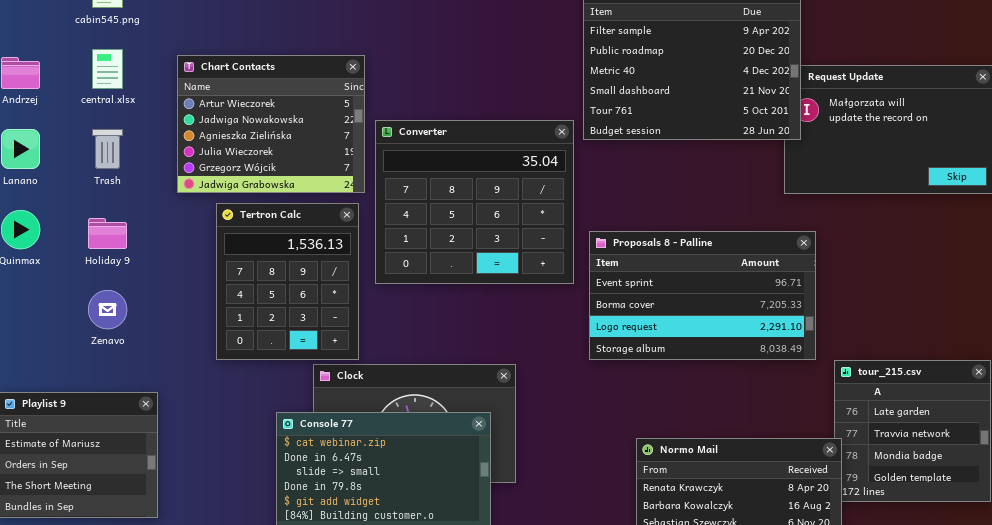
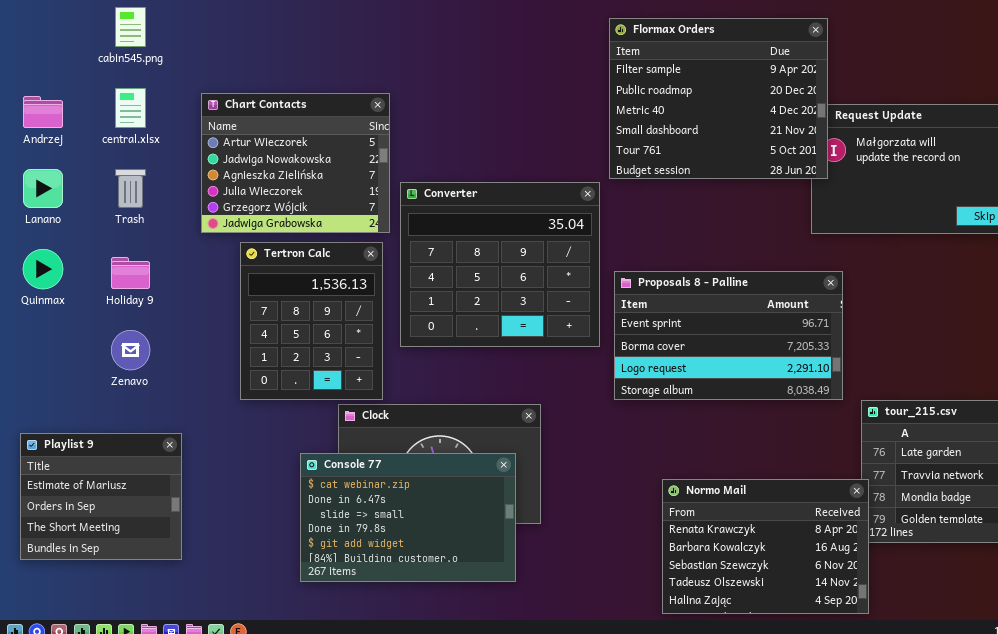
Converter: [375,120,574,284] -> [400,182,600,347], moved

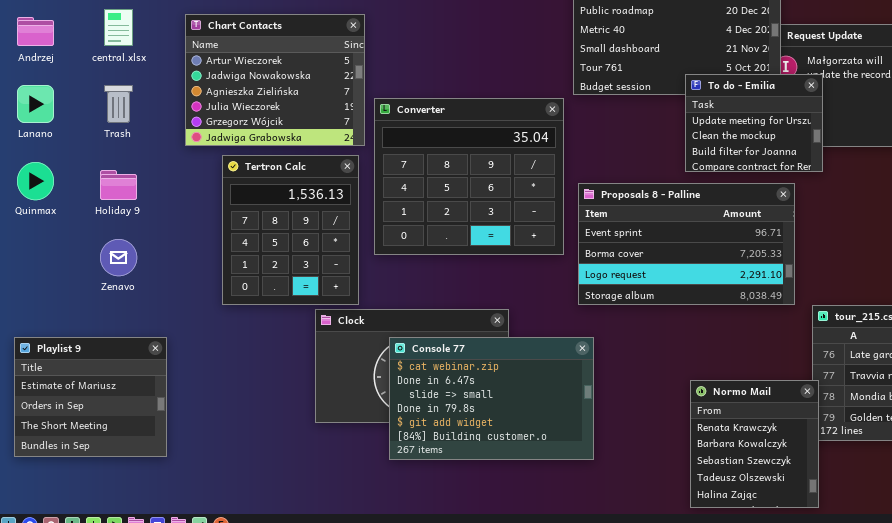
To do - Emilia: none -> [685,74,823,172], opened
Console 77: [300,453,516,582] -> [389,337,594,460], moved
Normo Mail: [662,479,869,614] -> [690,380,819,508], resized

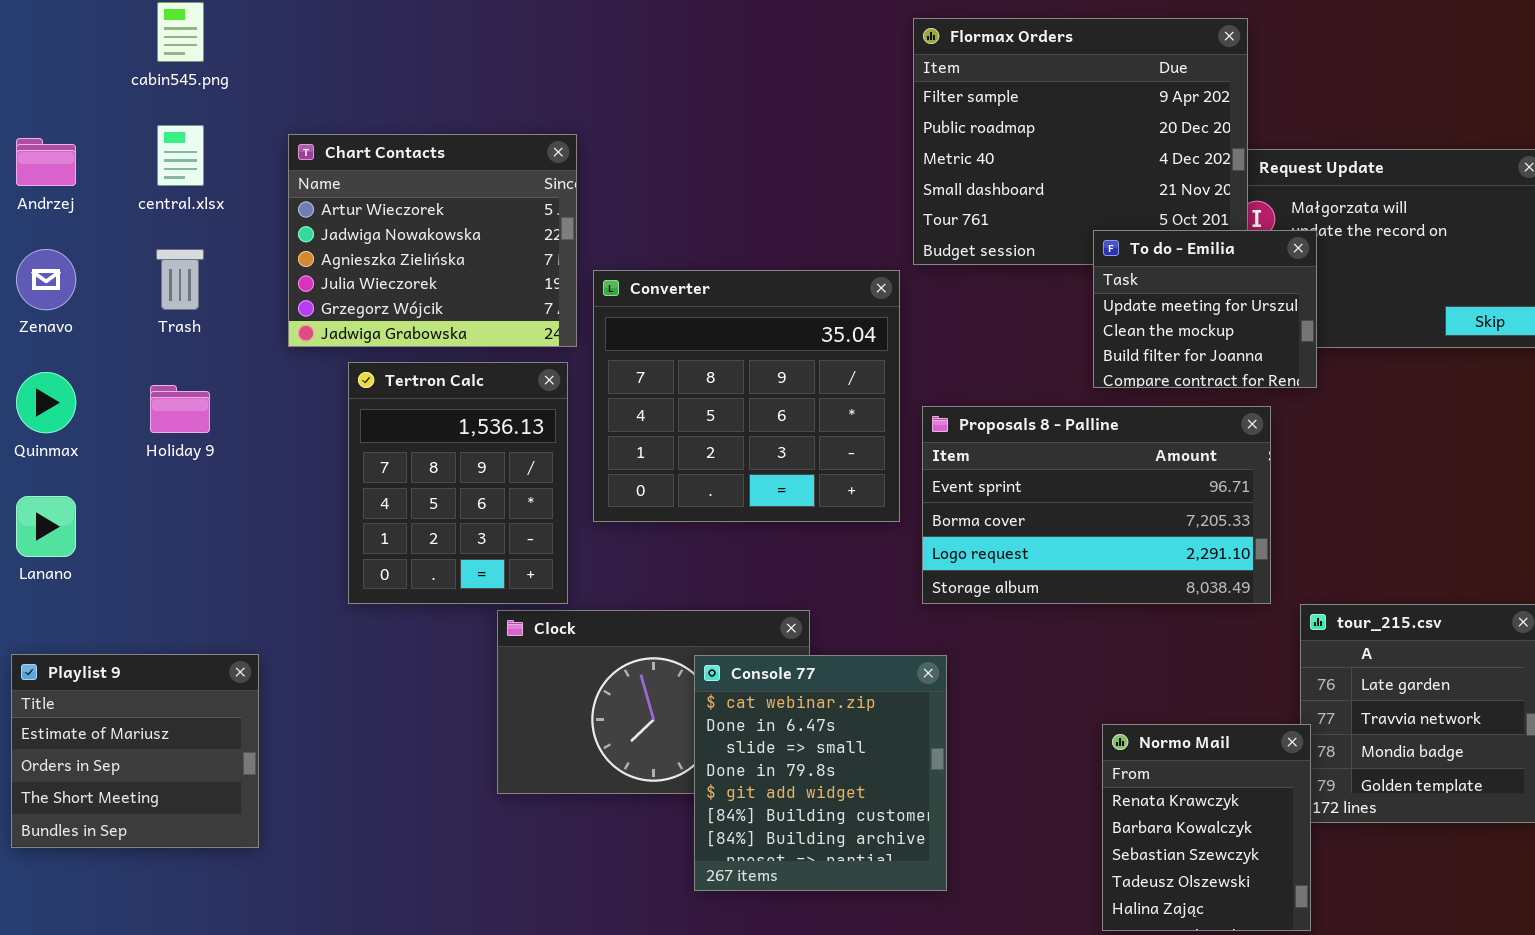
Lanano: [17,85,54,123] -> [16,496,76,557], moved
Zenavo: [100,239,137,276] -> [16,249,76,310], moved
Console 77: [389,337,594,460] -> [694,655,947,891], resized

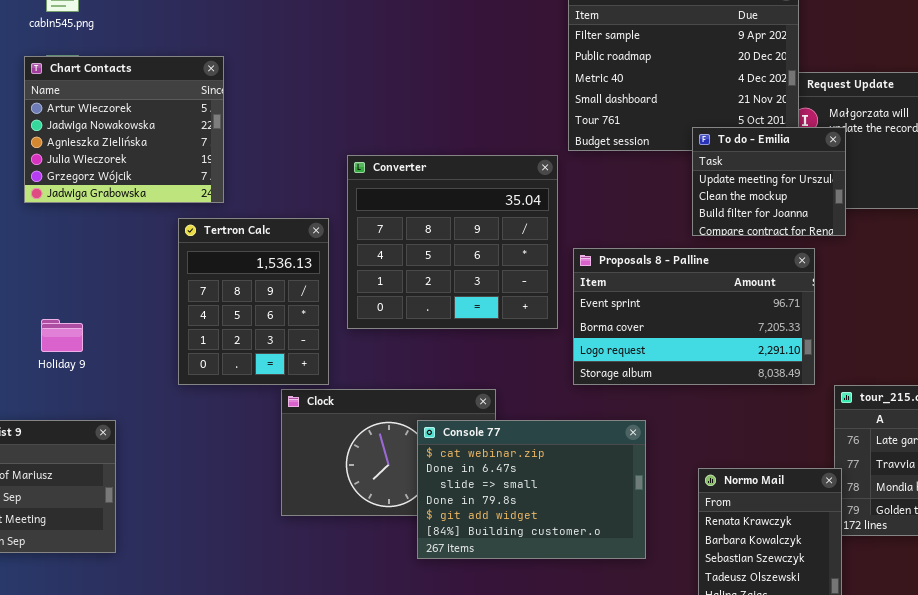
Chart Contacts: [288,134,577,347] -> [24,56,224,203], moved
Holiday 9: [150,385,210,433] -> [41,319,83,352], moved
Console 77: [694,655,947,891] -> [417,420,646,559], resized

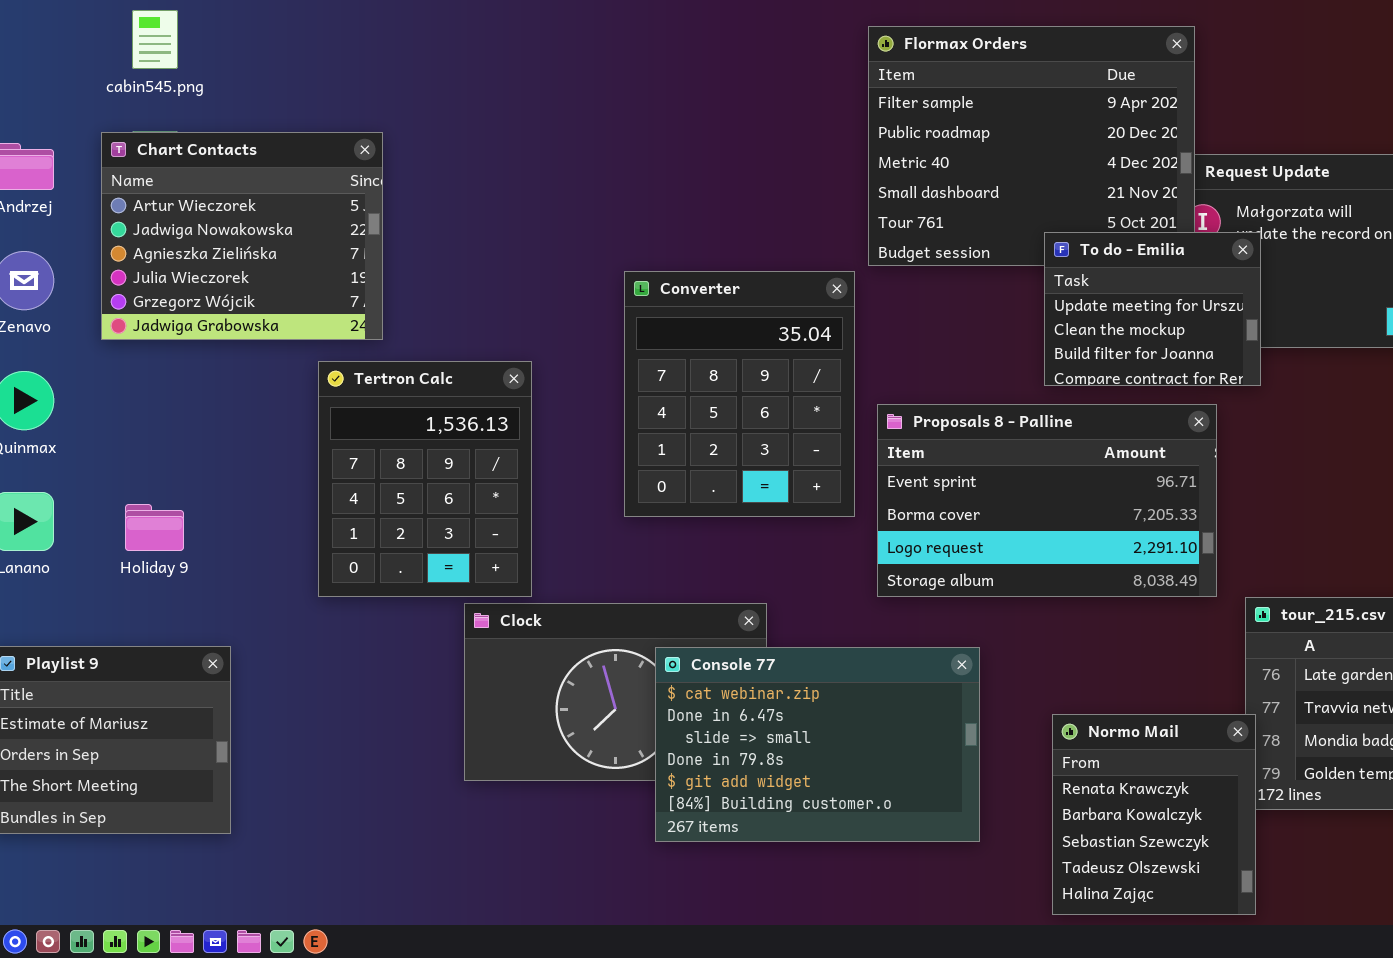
Converter: [347,155,558,329] -> [624,271,855,517], resized

